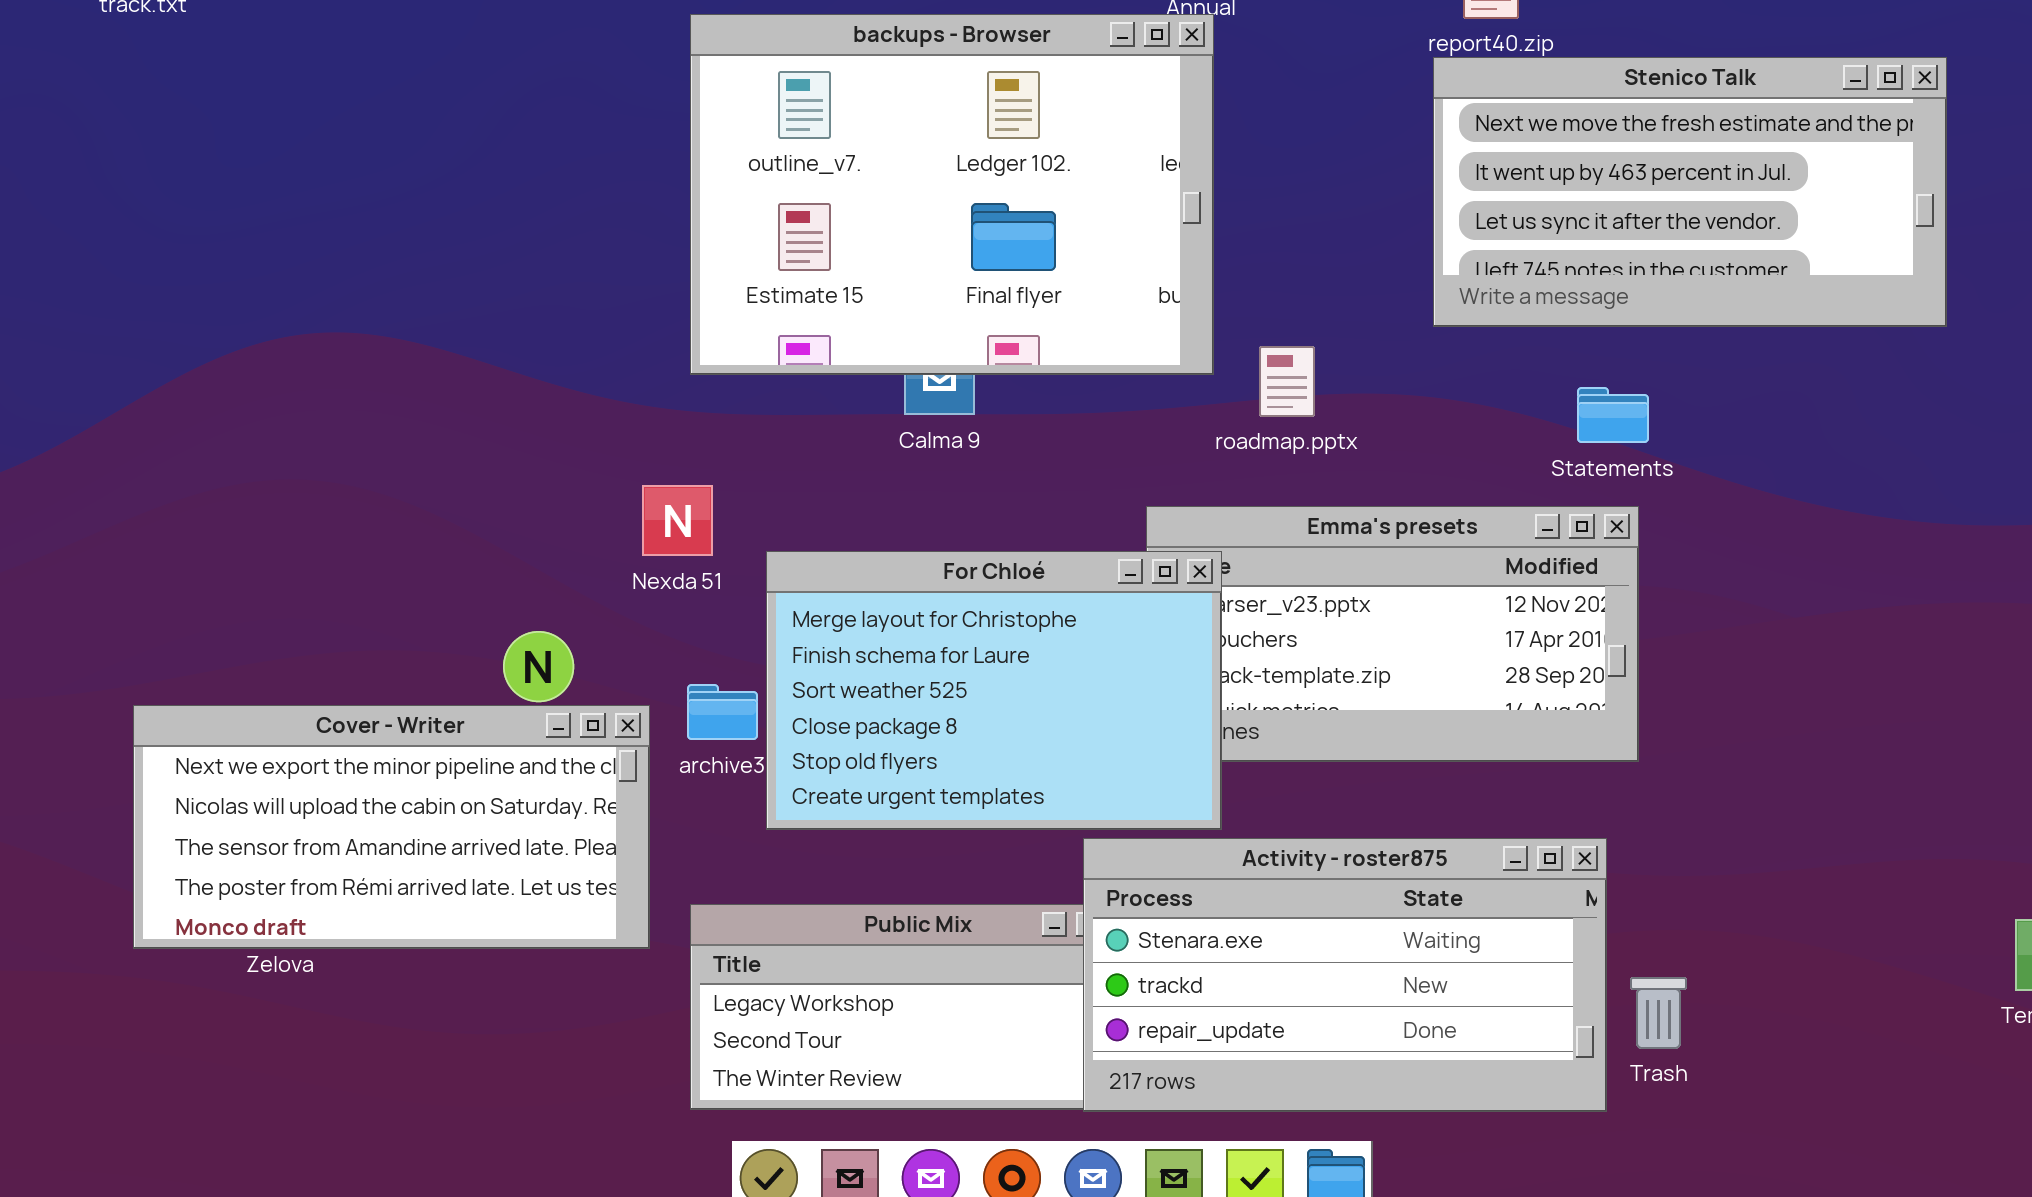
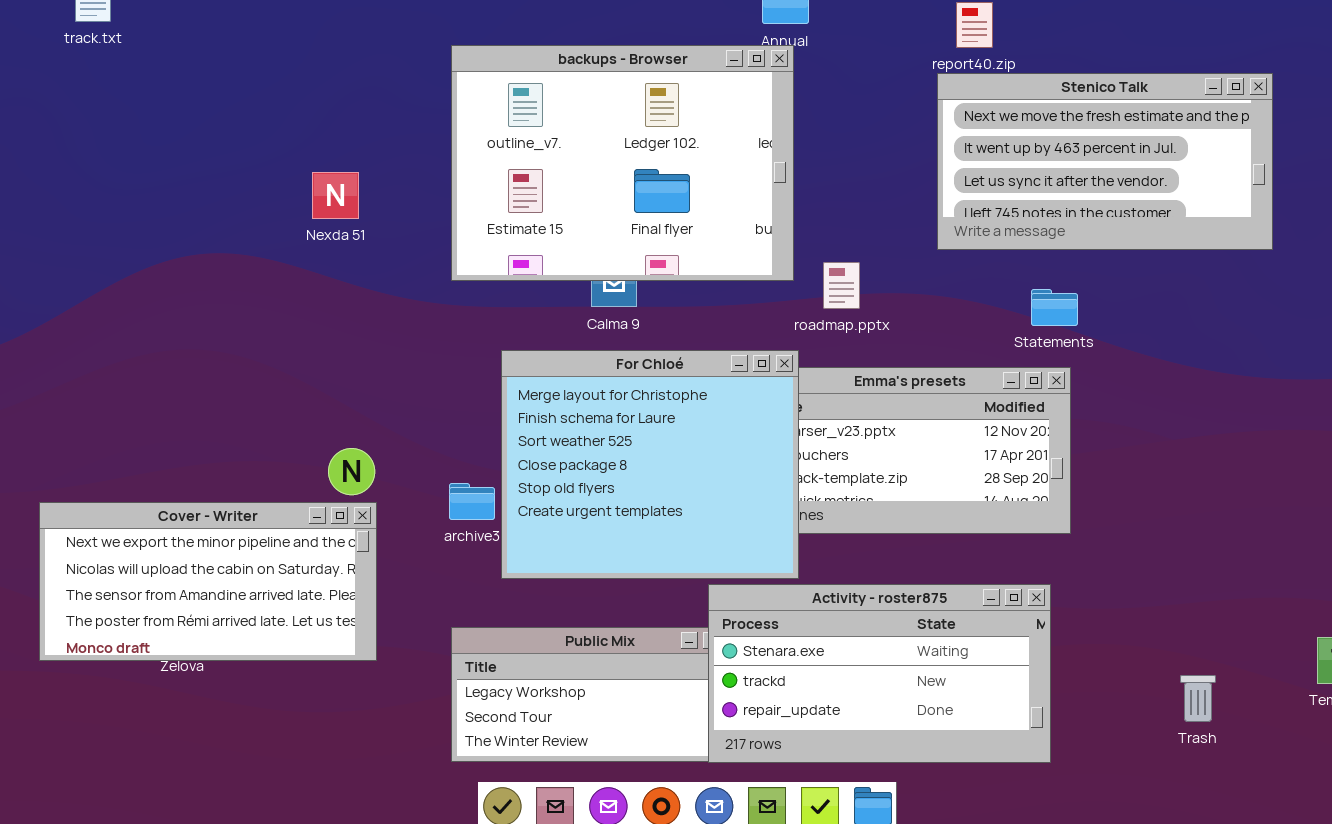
Nexda 51: [642,485,713,556] -> [312,172,359,219], moved
For Chloé: [766,551,1222,830] -> [501,350,799,579], resized
Cover - Writer: [133,705,650,949] -> [39,502,377,661], moved
Trash: [1630,977,1687,1049] -> [1180,675,1216,722], moved

